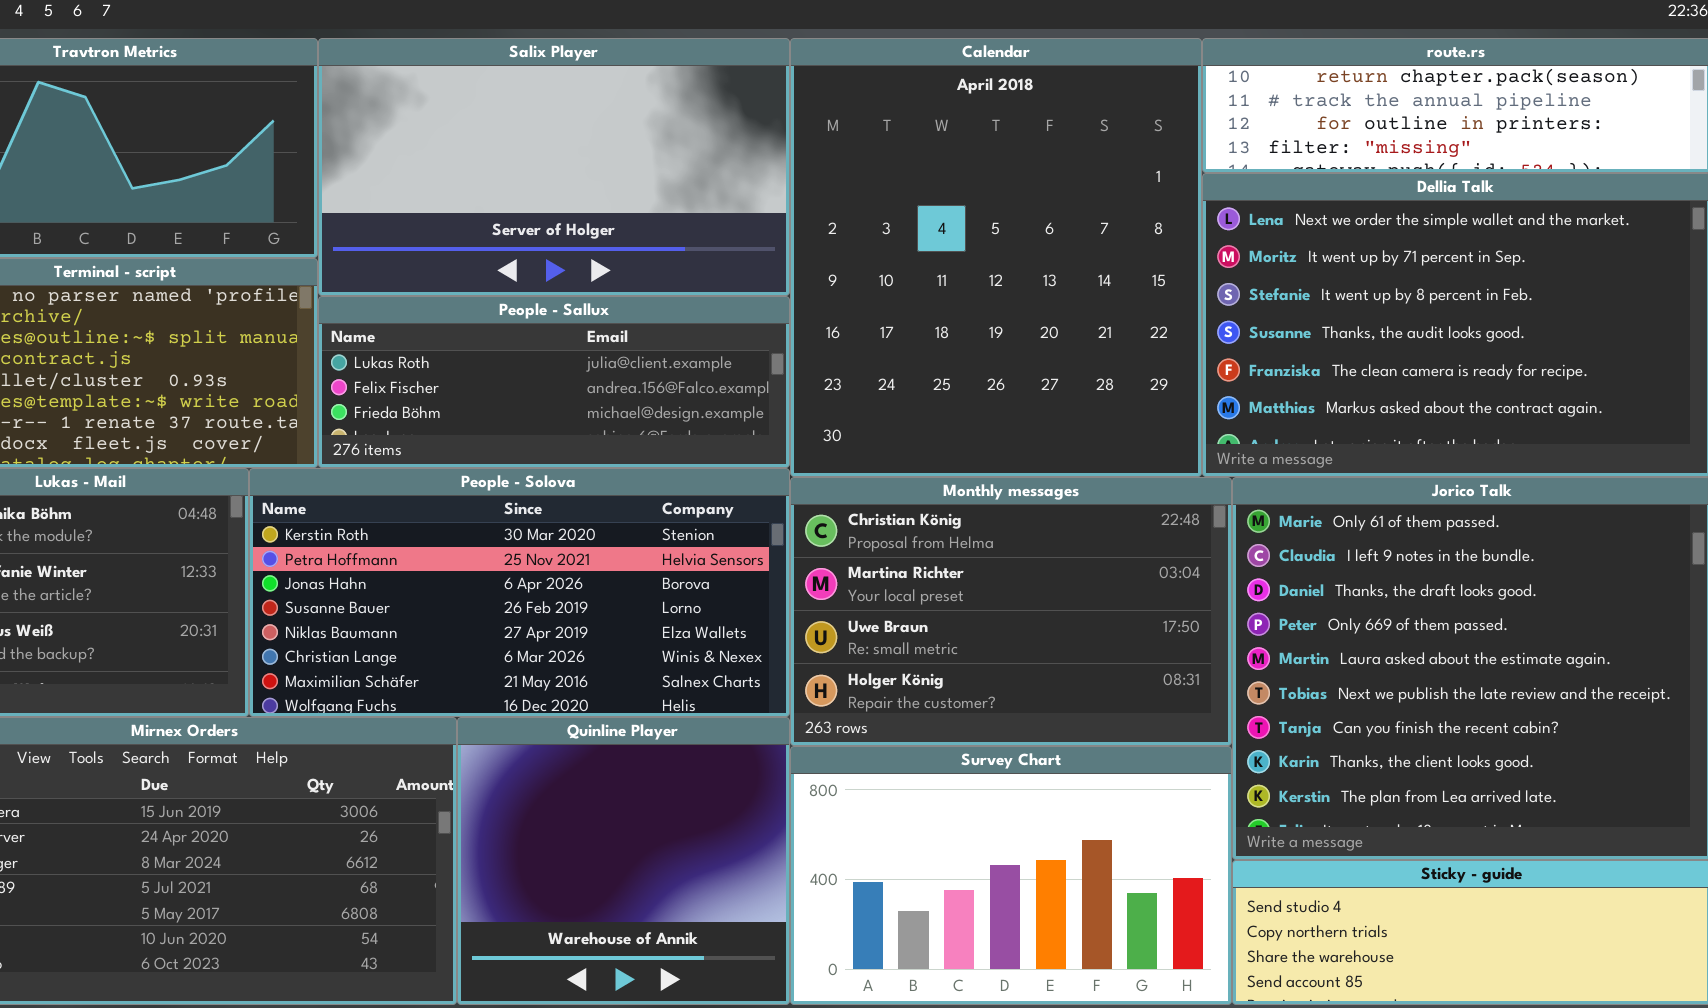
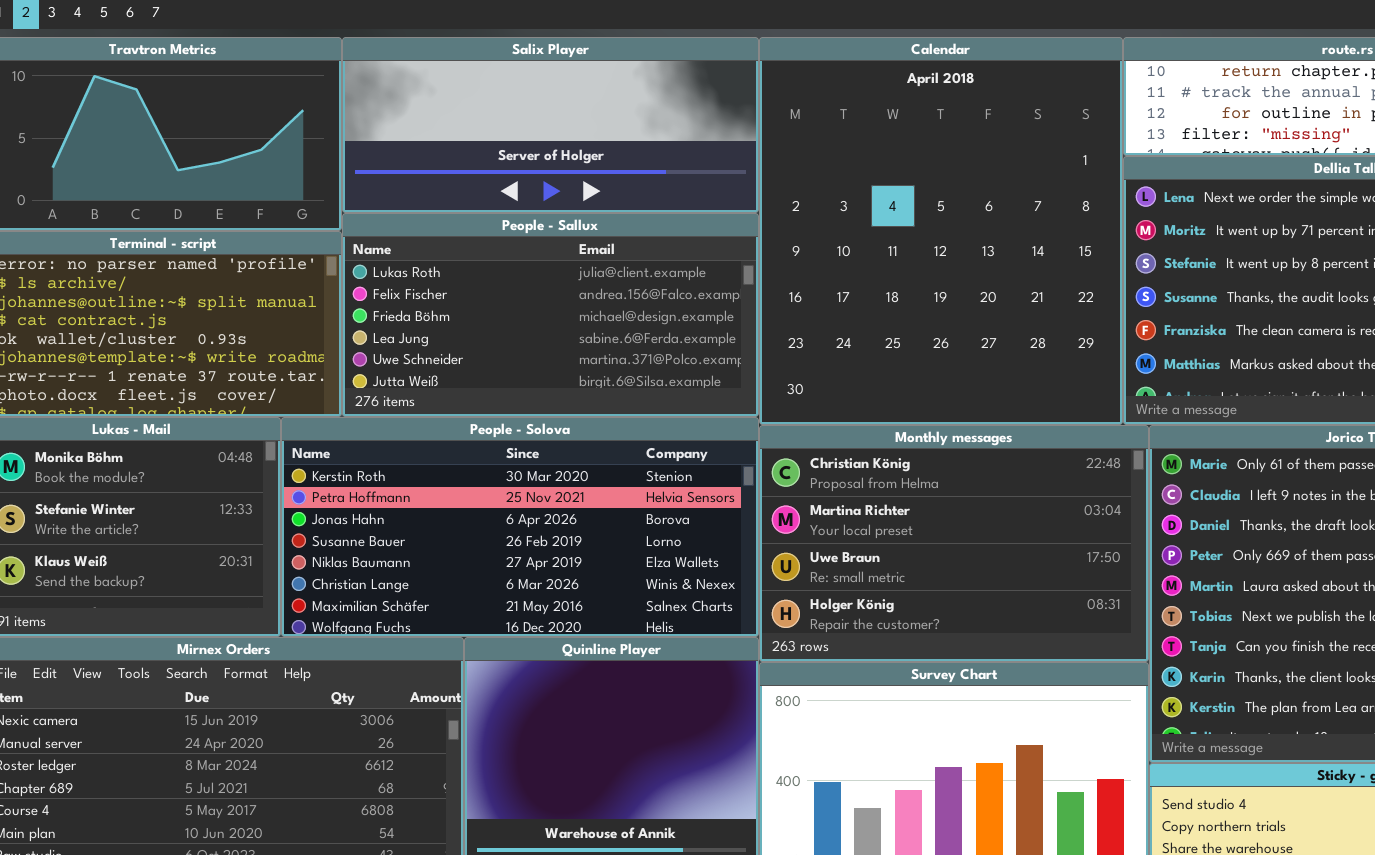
Salix Player: [318,38,790,296] -> [342,37,759,213], resized
People - Sallux: [318,296,790,468] -> [342,213,759,417], resized

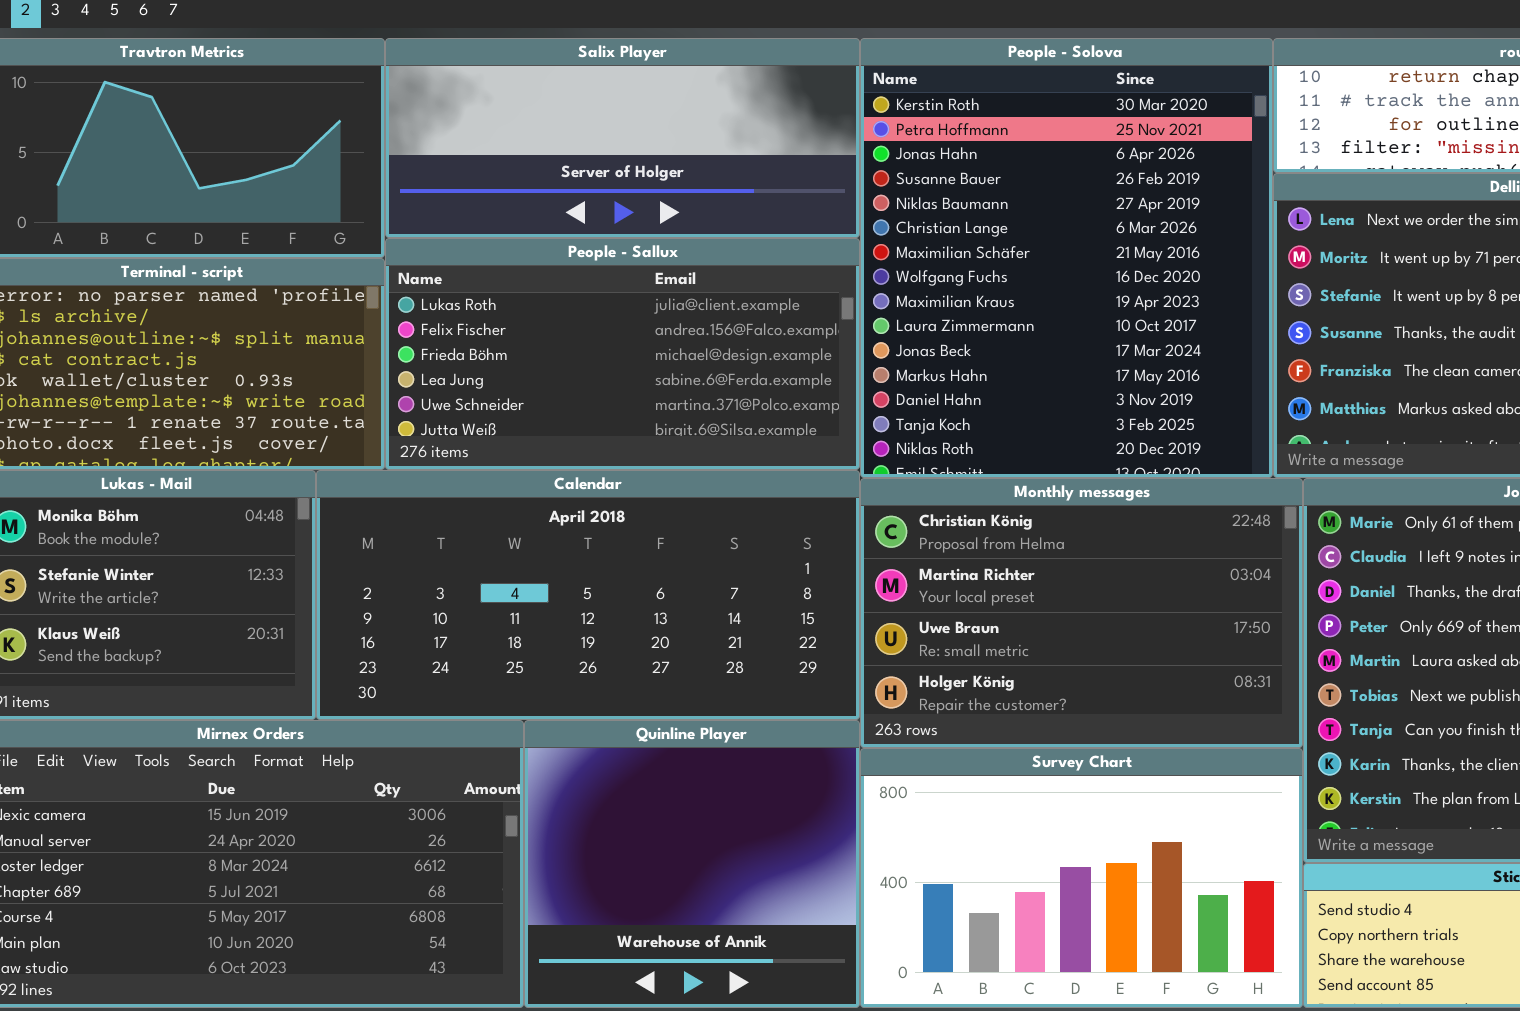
Calendar: [759,37,1123,425] -> [316,470,860,720], moved, resized
People - Solova: [281,417,759,637] -> [860,38,1273,478], moved, resized

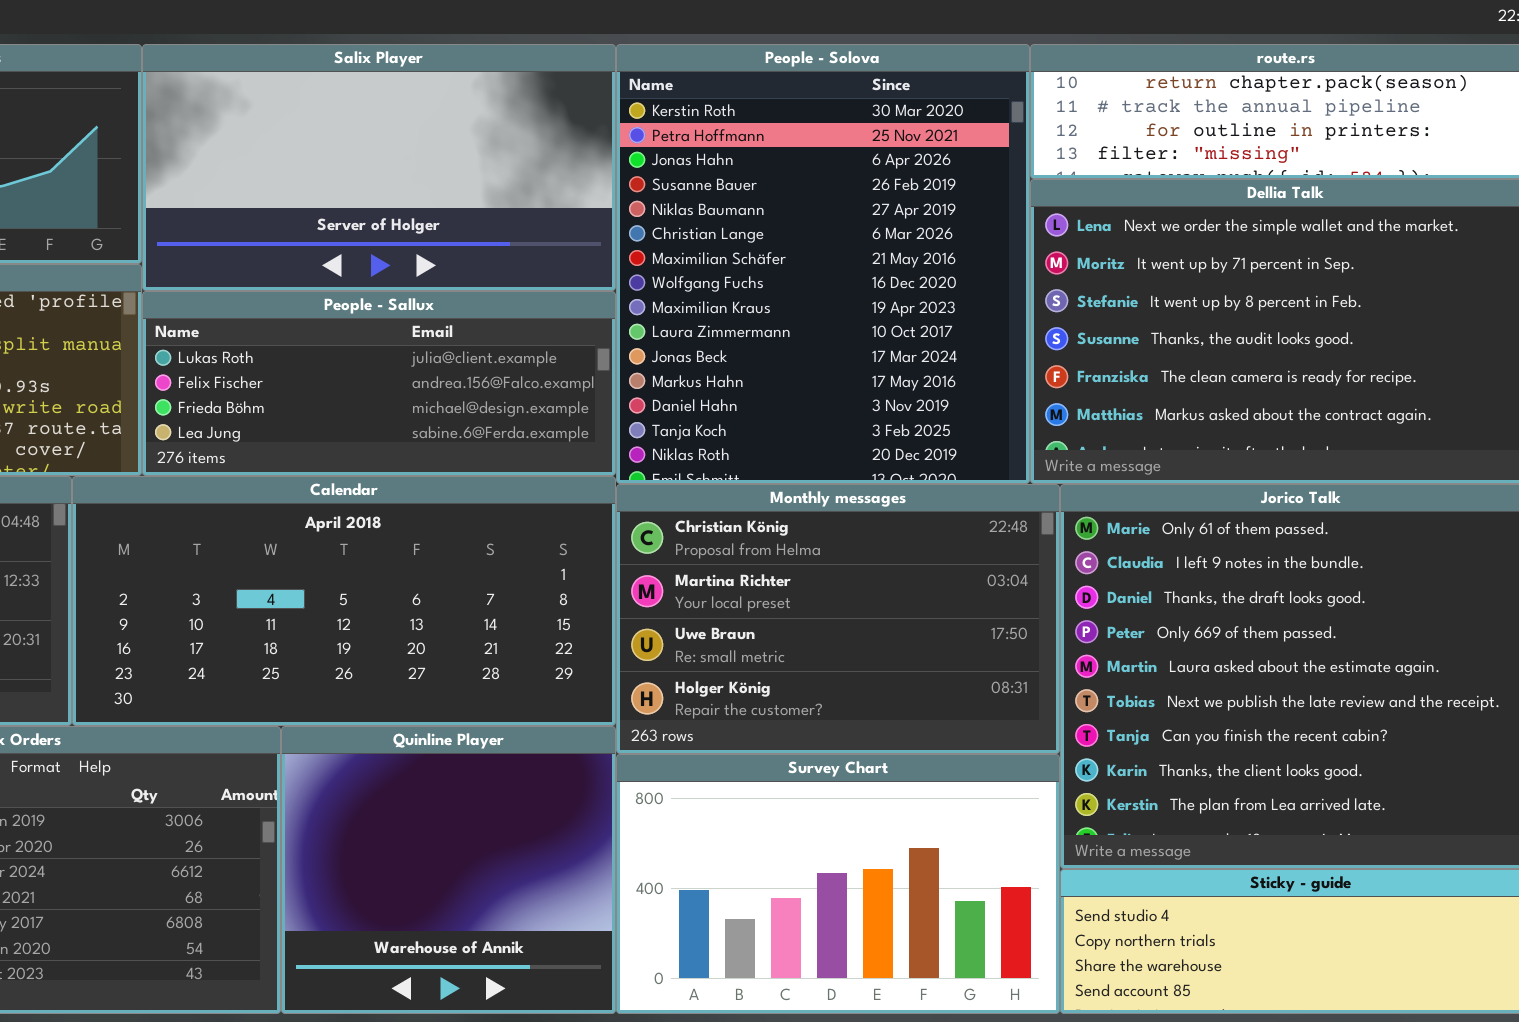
Salix Player: [385,38,860,238] -> [142,44,616,291], resized
People - Sallux: [385,238,860,470] -> [142,291,616,476], resized

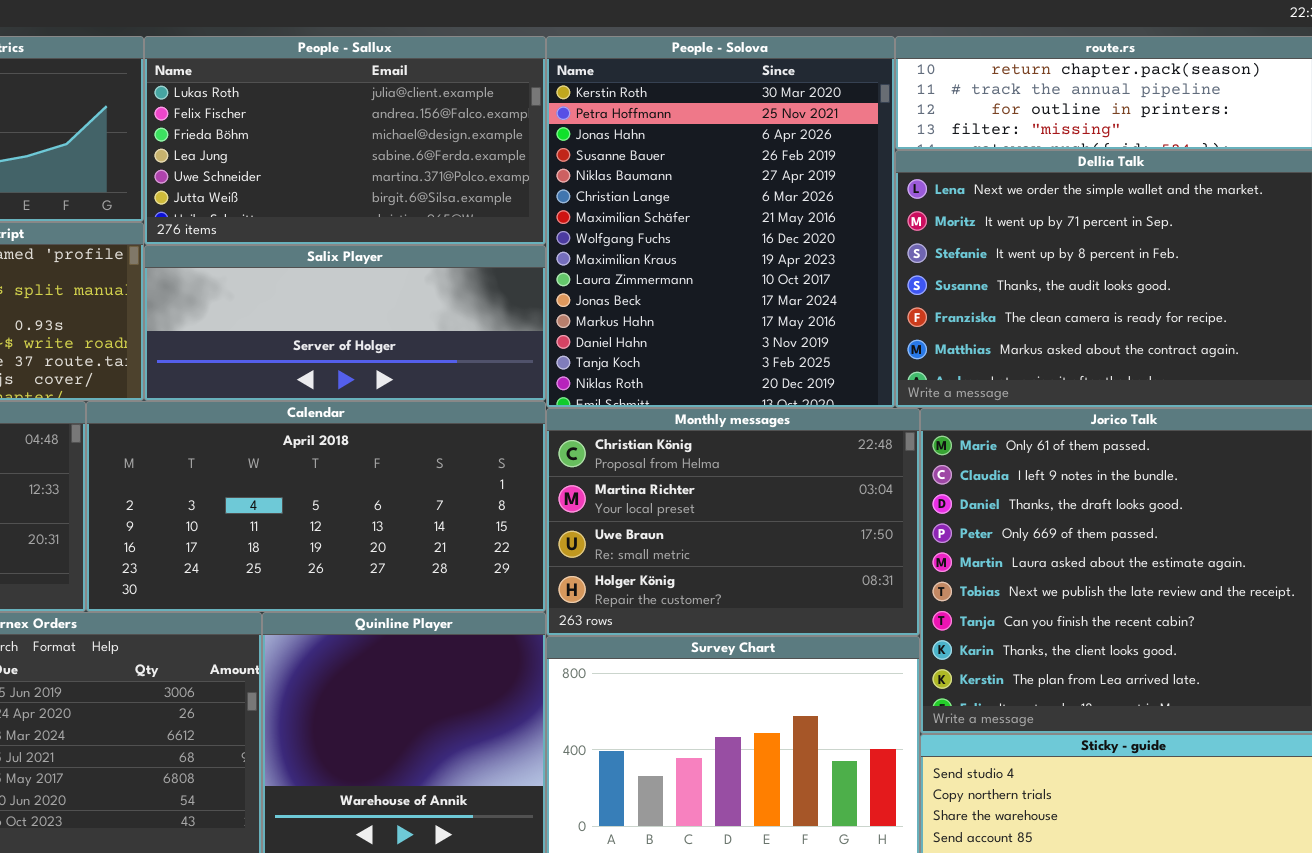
Salix Player: [142,44,616,291] -> [144,245,546,401], moved, resized
People - Sallux: [142,291,616,476] -> [144,36,546,245], moved, resized

